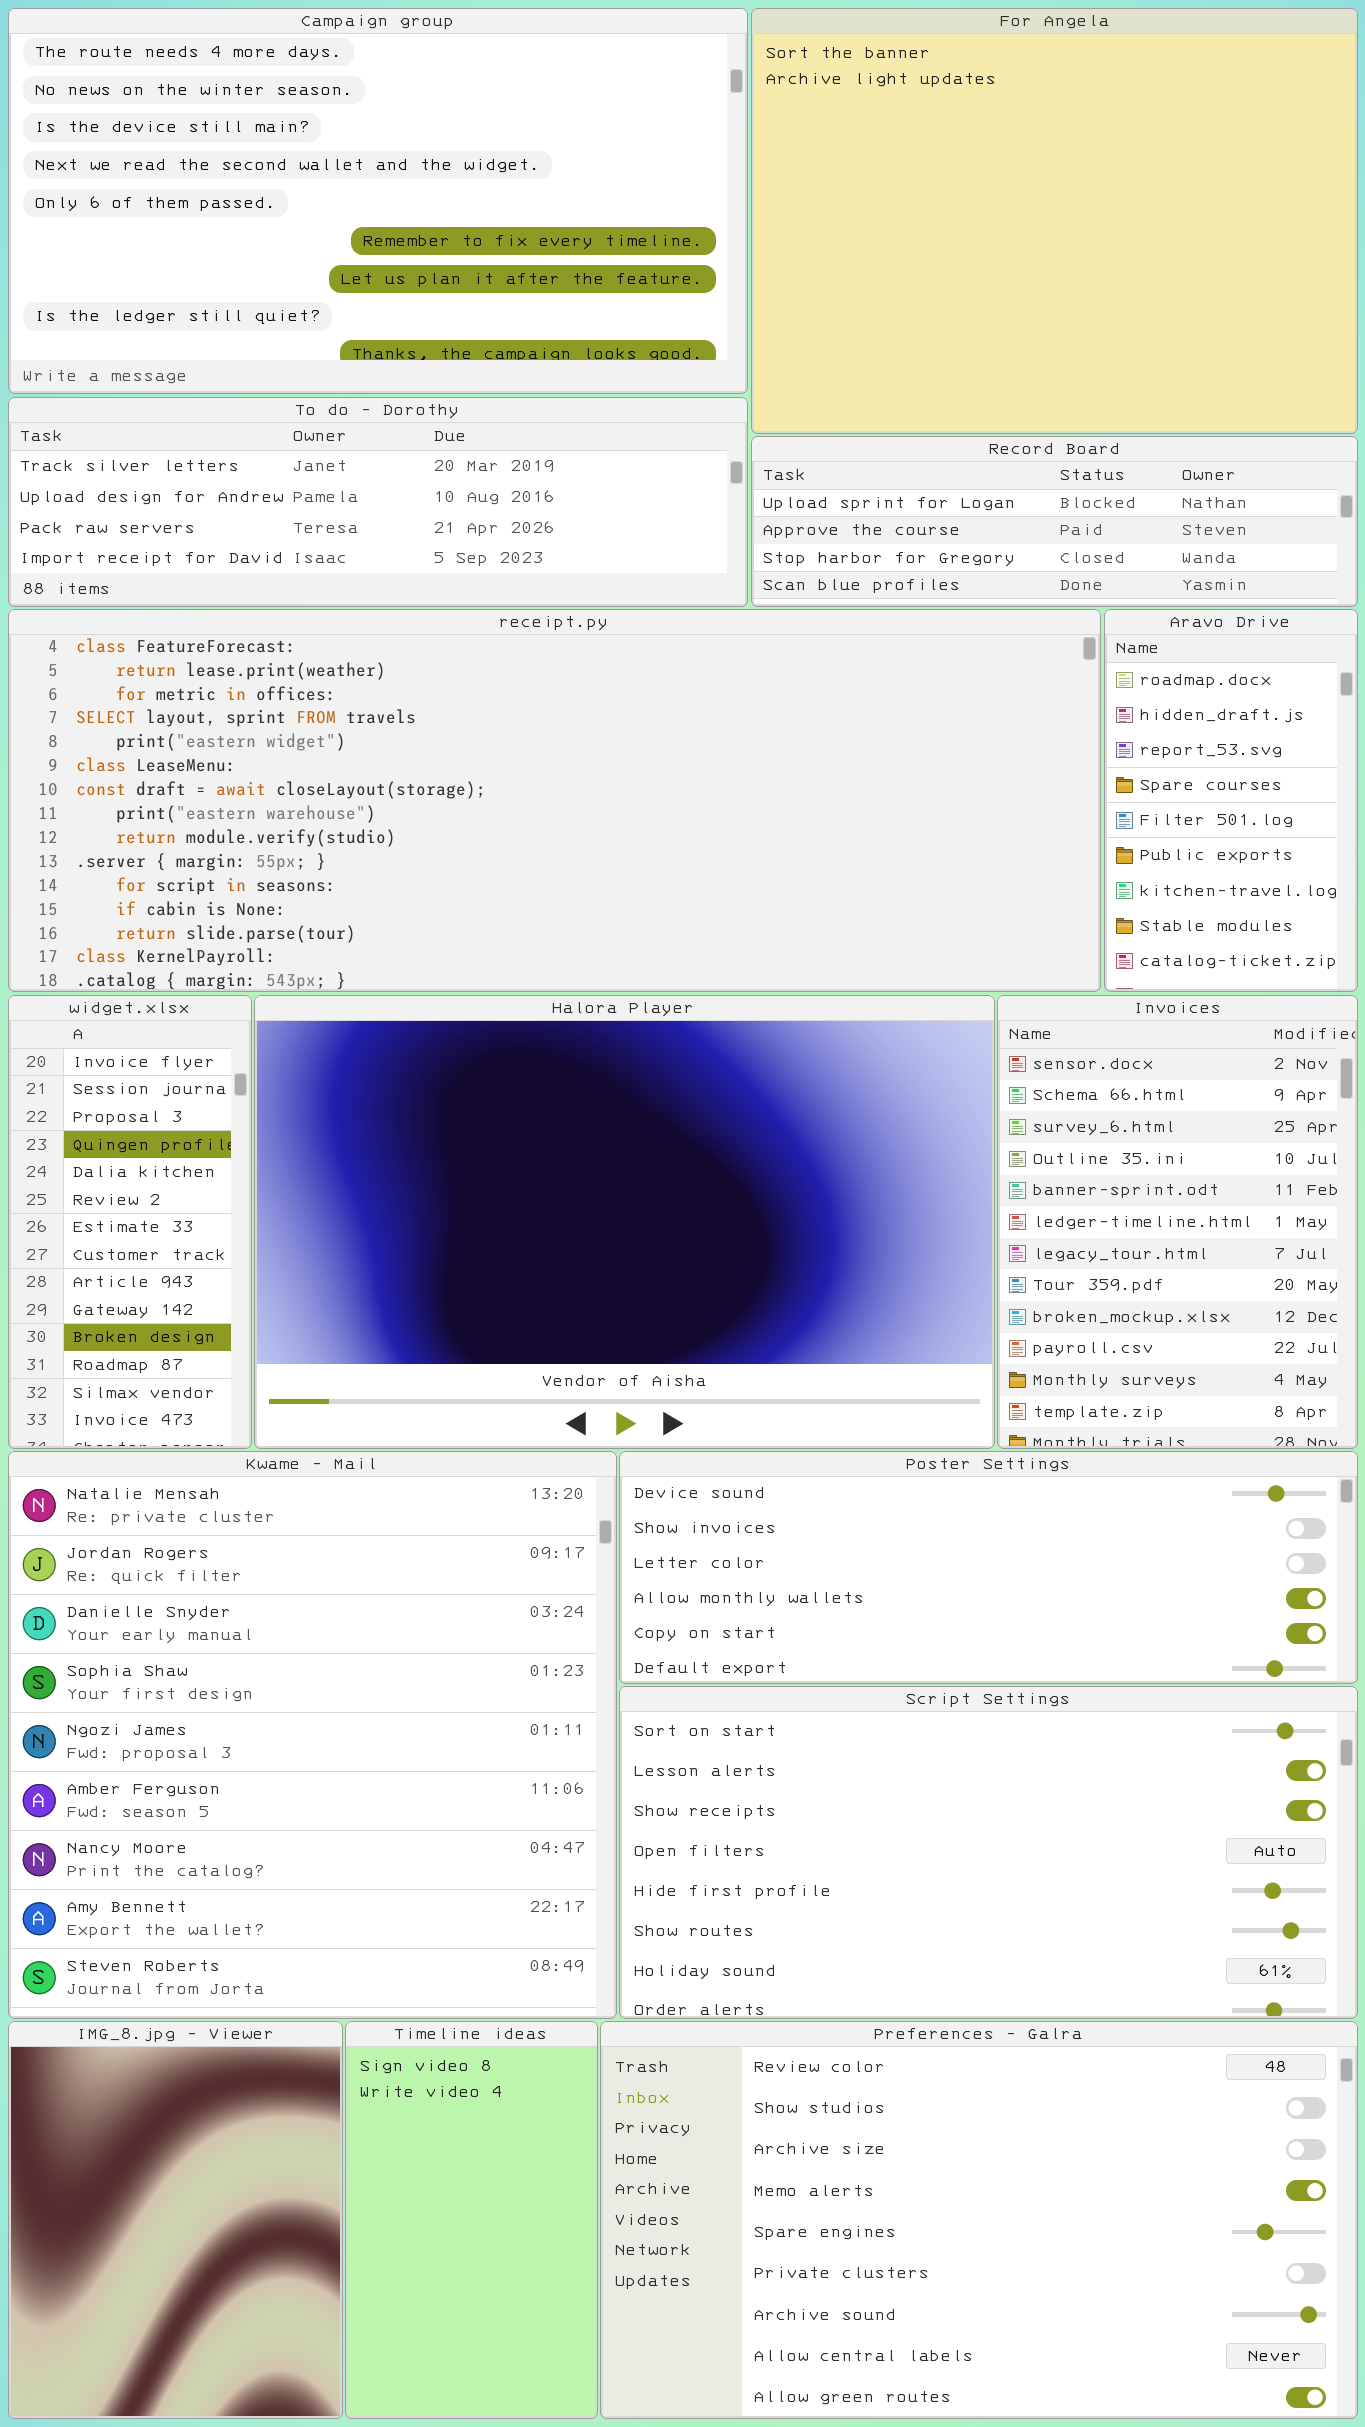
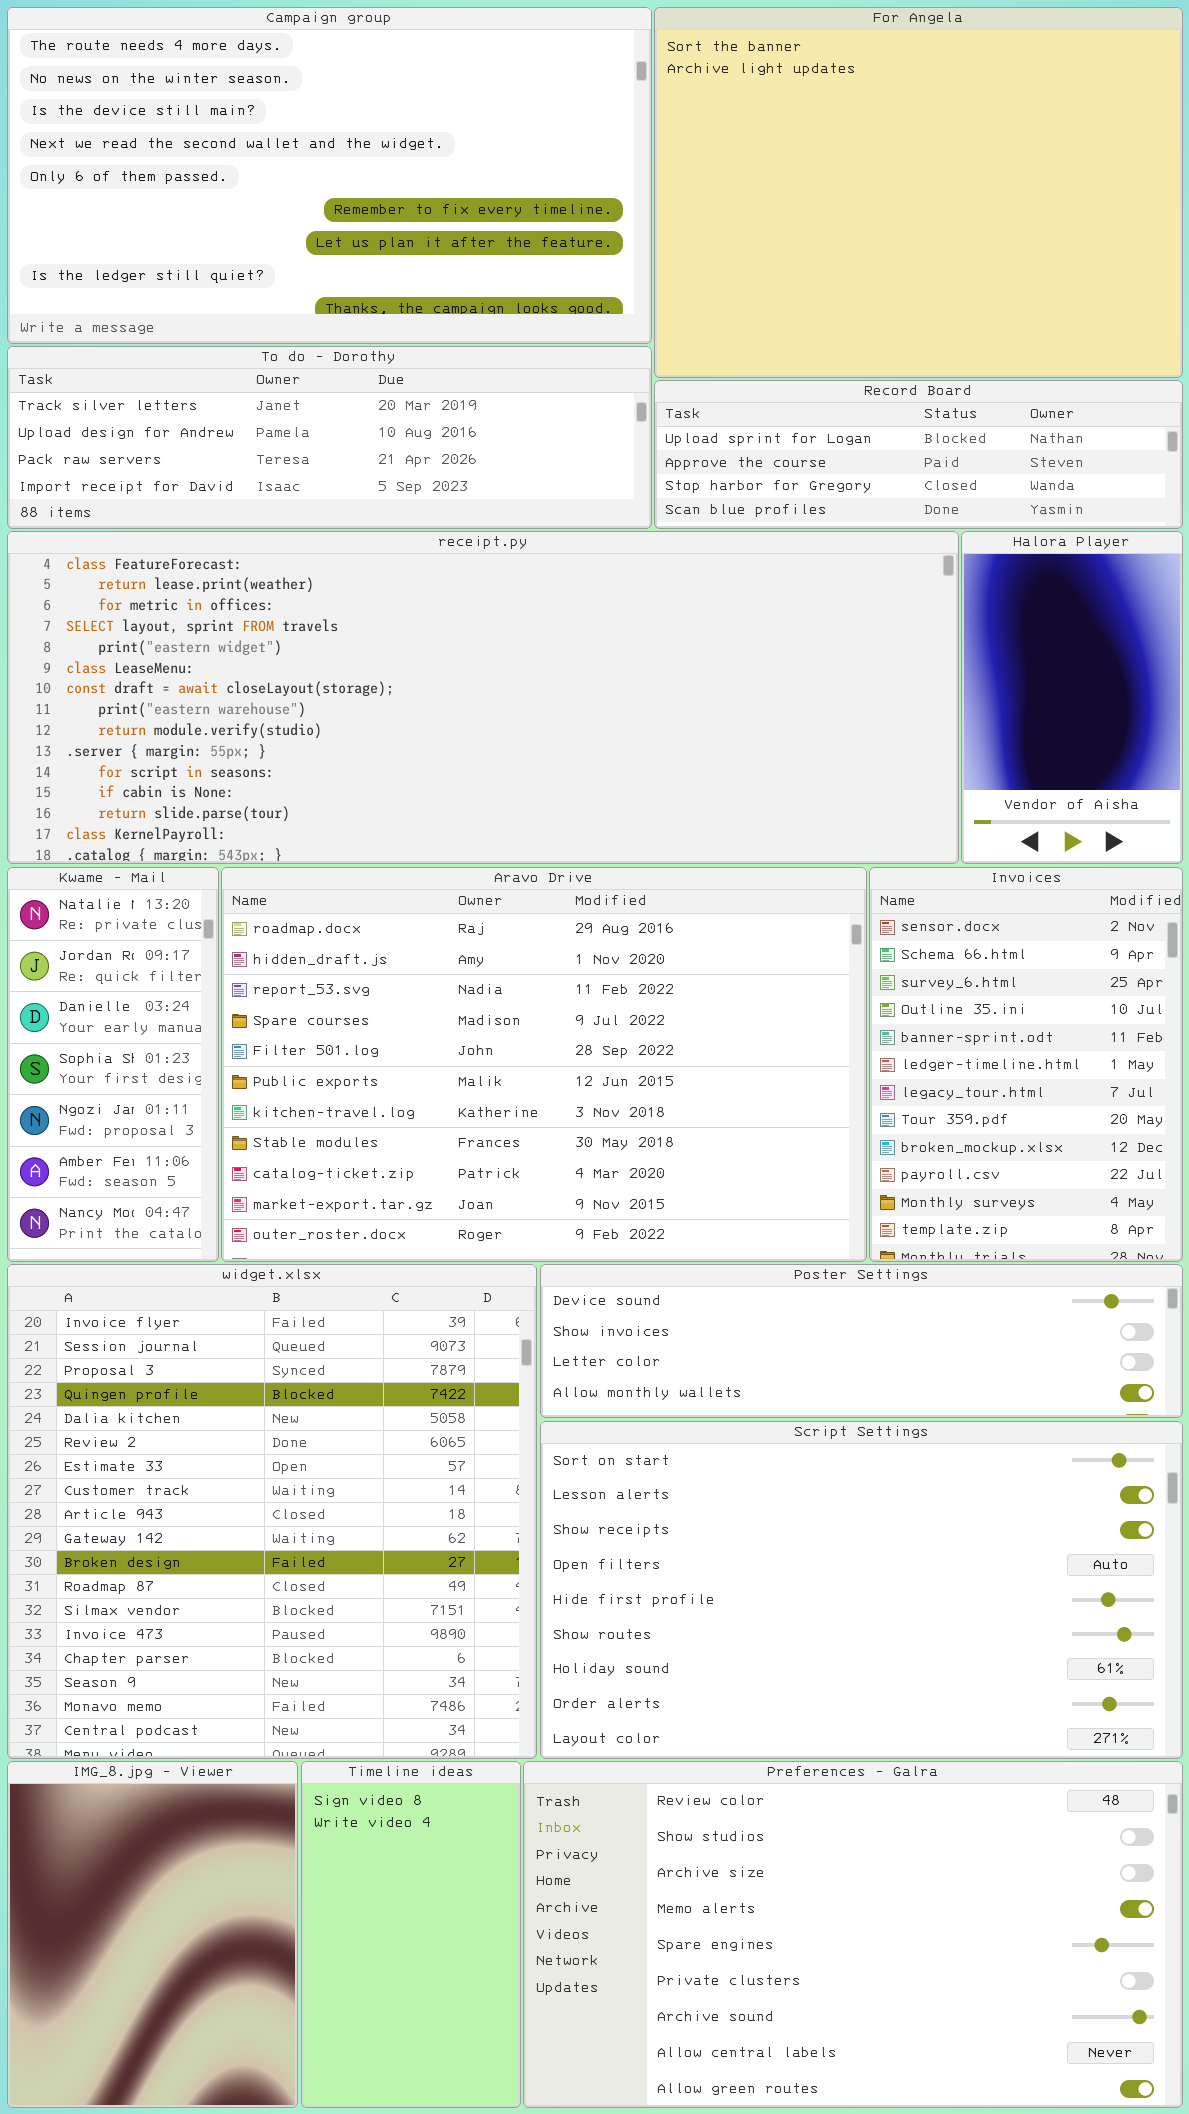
Aravo Drive: [1104,609,1358,992] -> [221,867,867,1262], moved, resized
widget.xlsx: [8,995,252,1449] -> [7,1264,537,1759], moved, resized
Halora Player: [254,995,995,1449] -> [961,531,1183,864], moved, resized
Kwame - Mail: [8,1451,617,2019] -> [7,867,219,1262], moved, resized
Poster Settings: [619,1451,1358,1684] -> [540,1264,1183,1418], resized
Script Settings: [619,1686,1358,2019] -> [540,1421,1183,1759], resized

